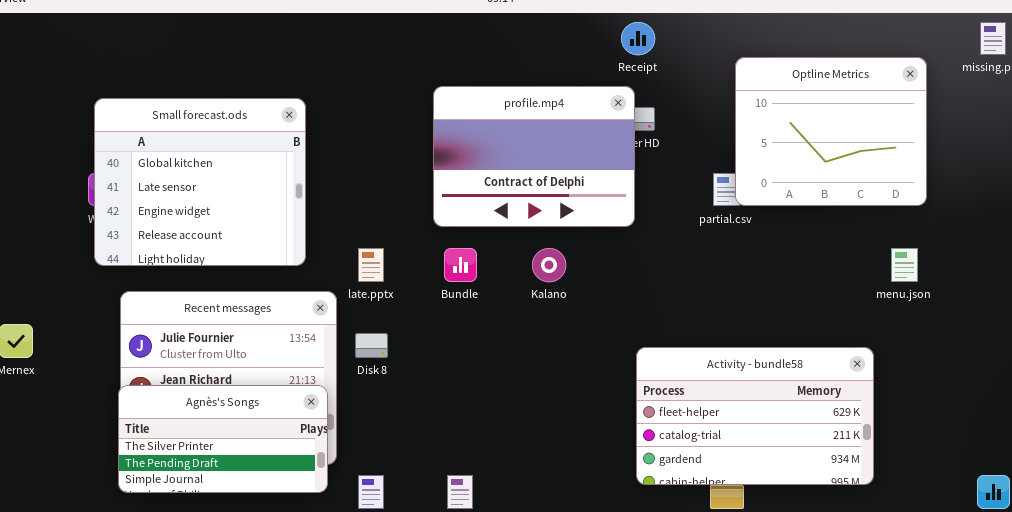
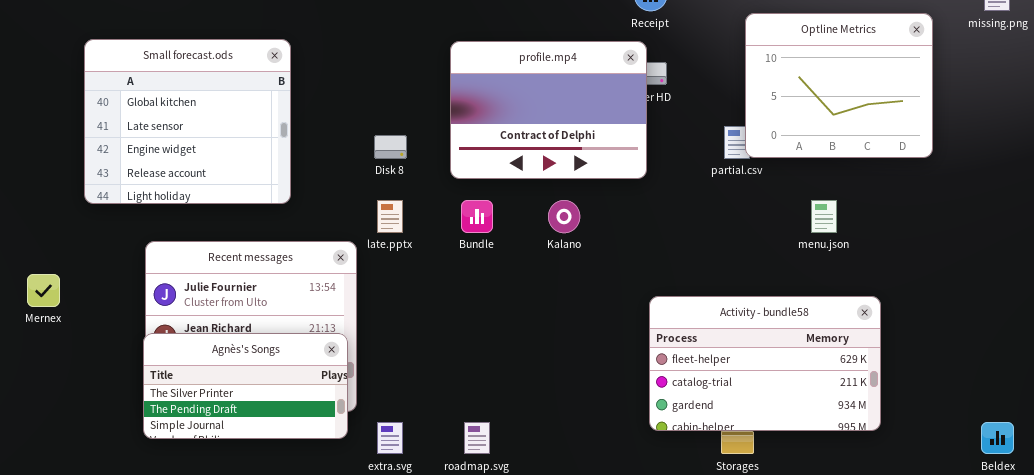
Small forecast.ods: [94,98,306,266] -> [84,39,291,204], moved
menu.json: [891,248,918,282] -> [811,200,837,233], moved
Disk 8: [355,333,388,358] -> [374,135,407,159], moved

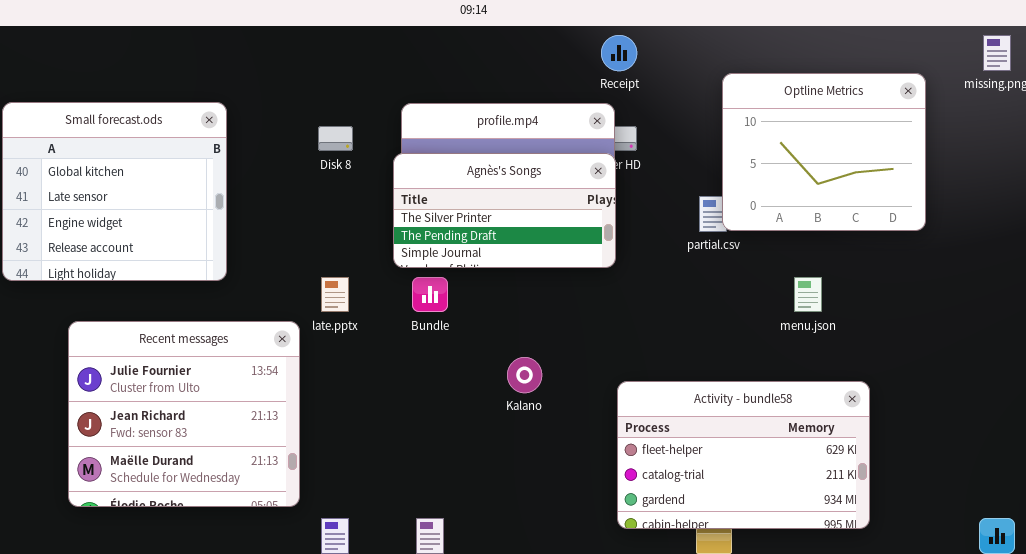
Disk 8: [374,135,407,159] -> [318,126,353,151], moved
Kalano: [548,200,580,233] -> [507,357,542,393], moved
Agnès's Songs: [143,333,348,439] -> [393,153,616,268], moved

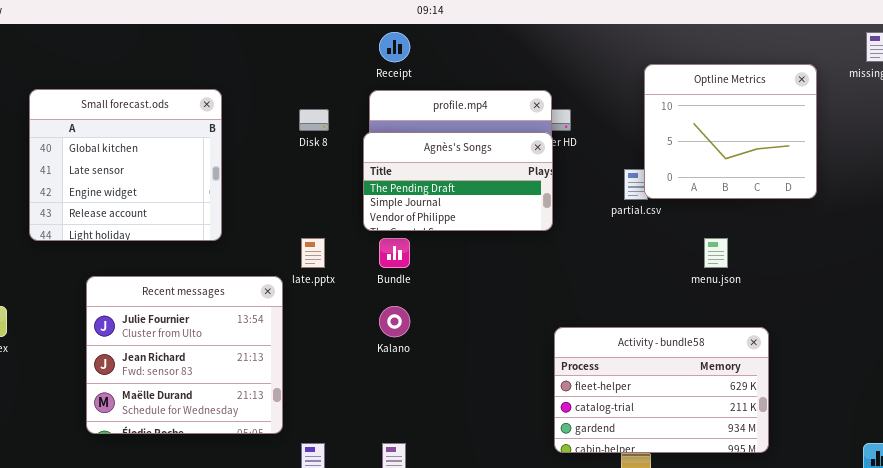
Receipt: [601,35,637,71] -> [379,32,410,62], moved
Agnès's Songs: [393,153,616,268] -> [363,132,553,231], scrolled down 1 row
Kalano: [507,357,542,393] -> [379,306,410,337], moved

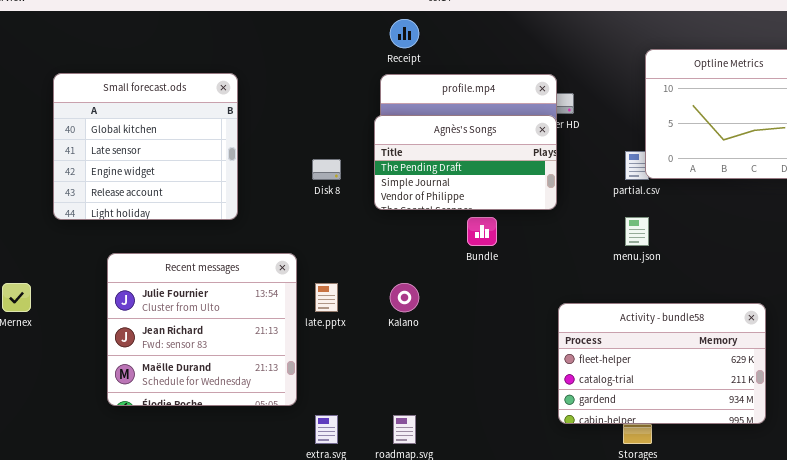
Disk 8: [299,109,329,131] -> [312,159,341,180], moved
late.pptx: [301,238,325,268] -> [315,283,338,312], moved
Bundle: [379,238,410,268] -> [467,217,497,246], moved
menu.json: [704,238,728,268] -> [625,217,649,246], moved

